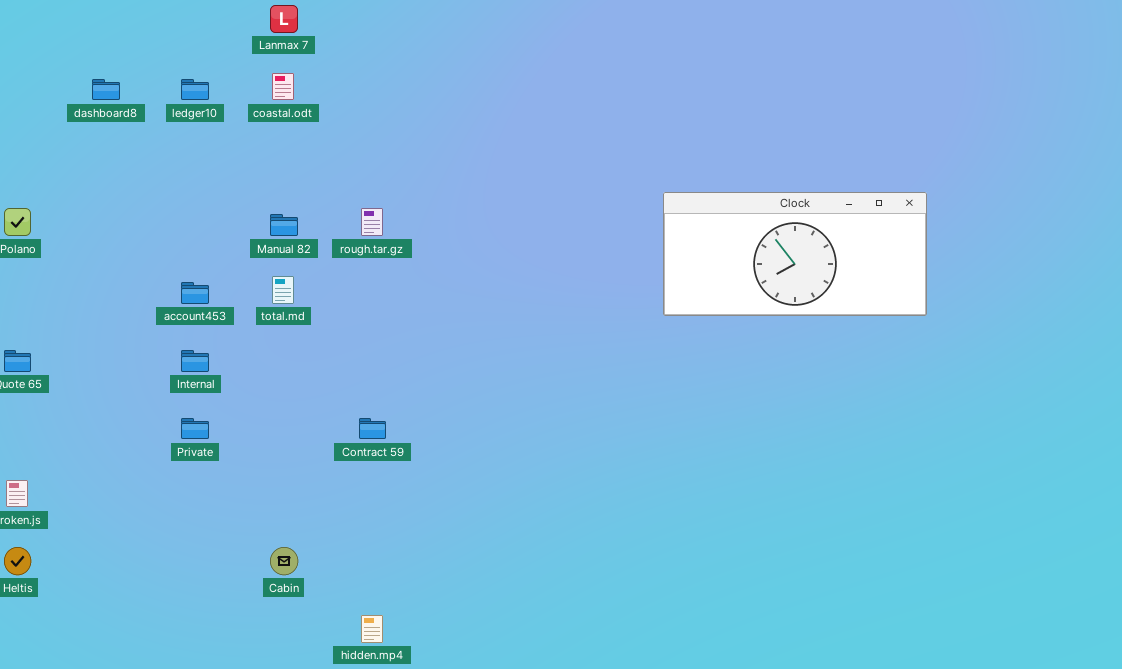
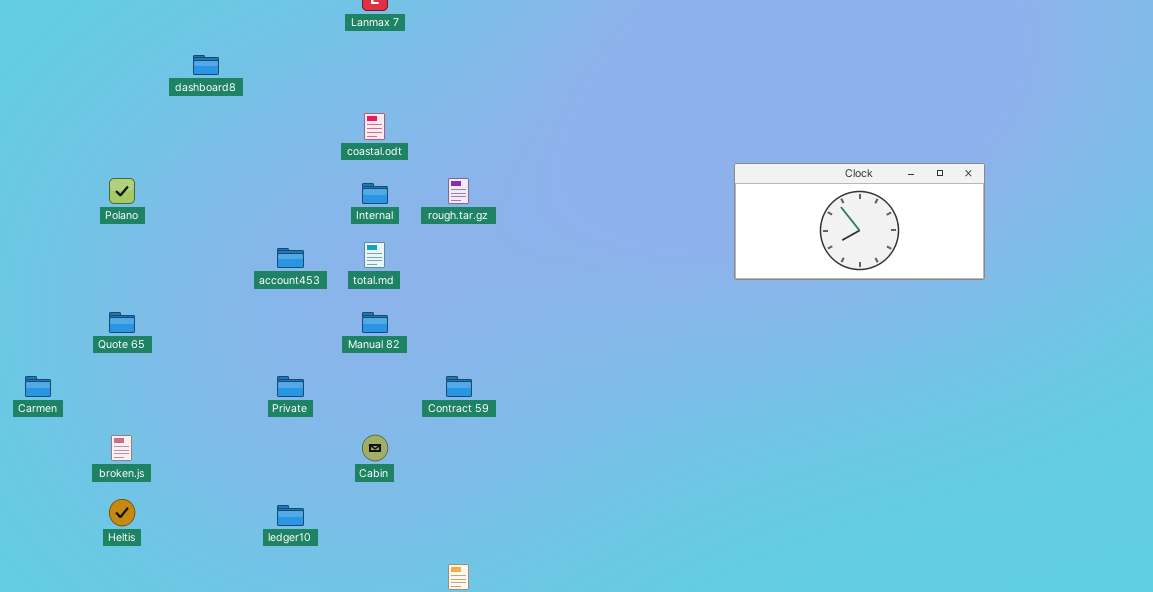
coastal.odt: [272,73,294,100] -> [364,113,385,140], moved
ledger10: [181,79,209,100] -> [277,505,304,526], moved
Manual 82: [270,214,298,236] -> [362,312,388,333], moved
Internal: [181,350,209,372] -> [362,183,388,204], moved
Cabin: [270,547,298,575] -> [362,435,388,461], moved

